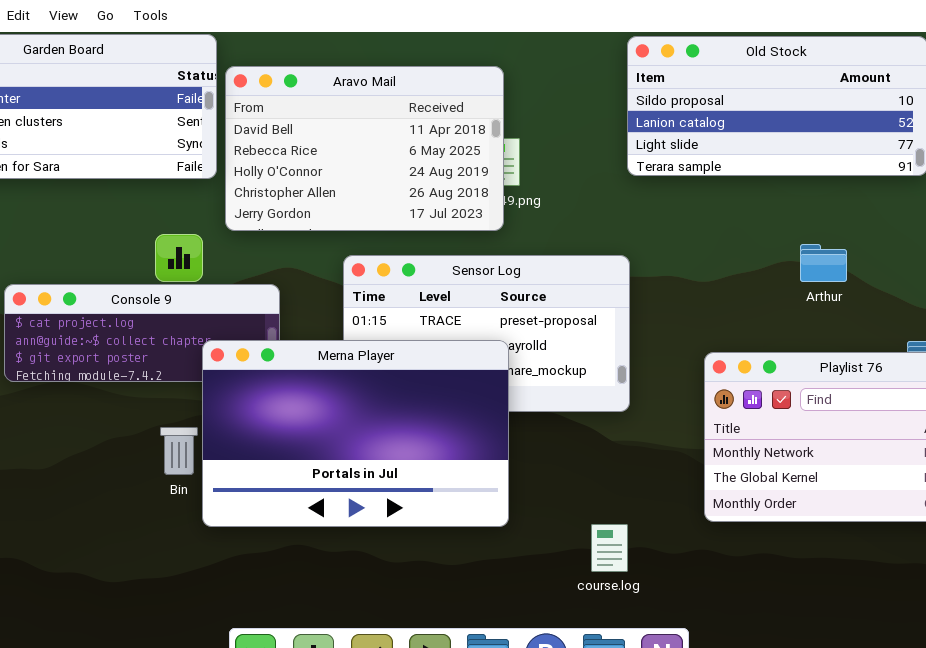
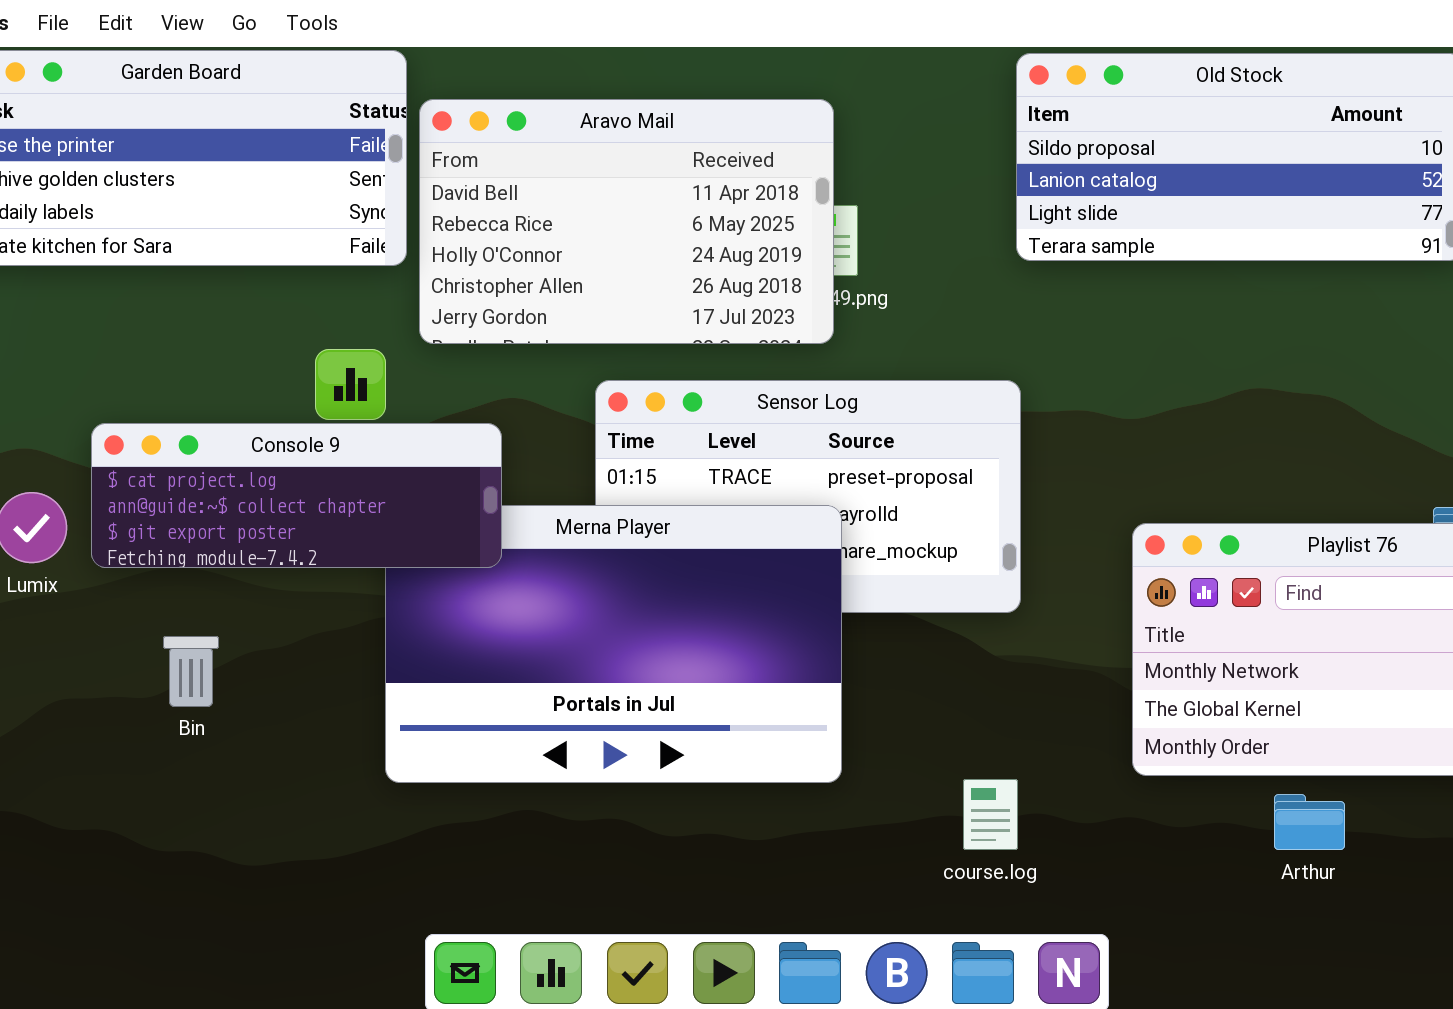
Arthur: [800,244,847,282] -> [1274,794,1345,850], moved
Console 9: [4,284,280,382] -> [91,423,502,568], raised
Bin: [160,427,198,475] -> [163,636,219,707], moved

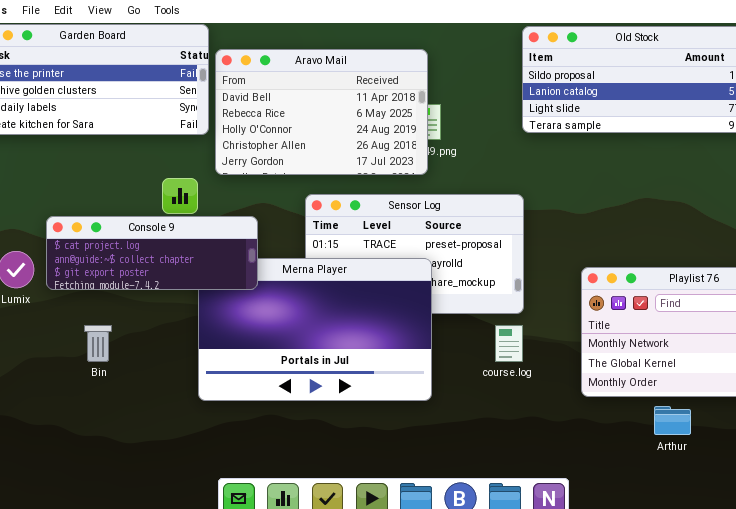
course.log: [963,779,1018,850] -> [495,325,523,362], moved

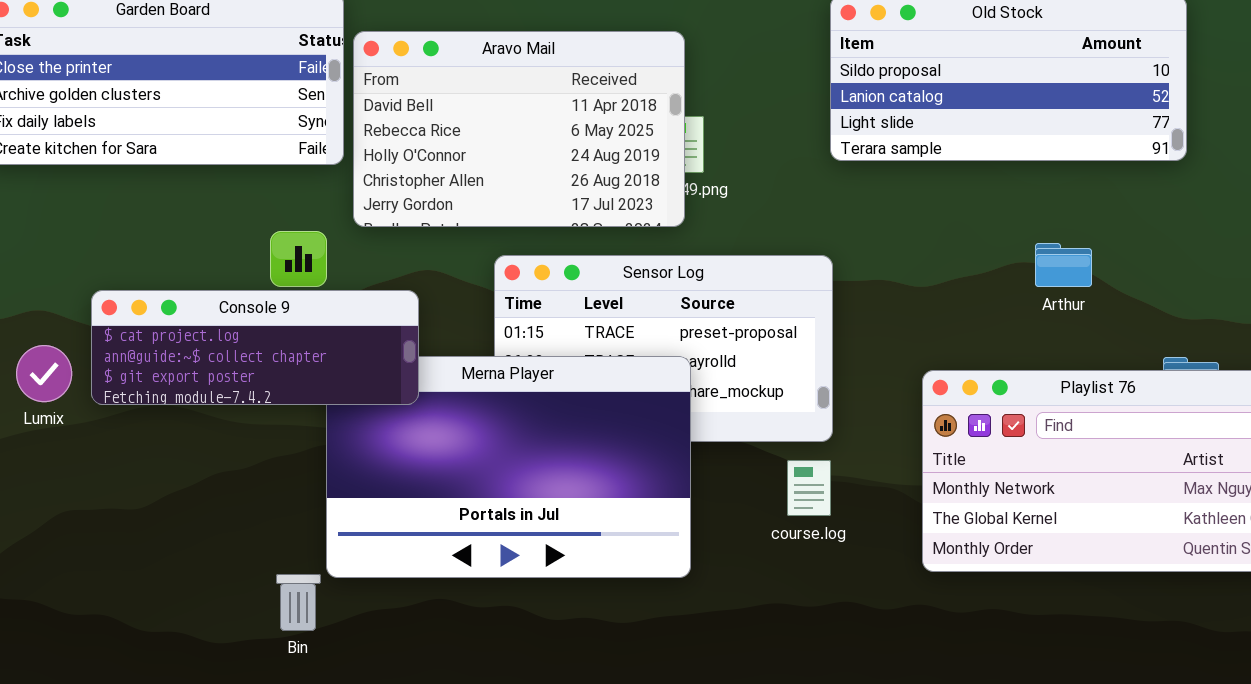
Bin: [84,325,112,362] -> [276,574,321,631], moved
Arthur: [654,406,691,435] -> [1035,243,1092,287], moved

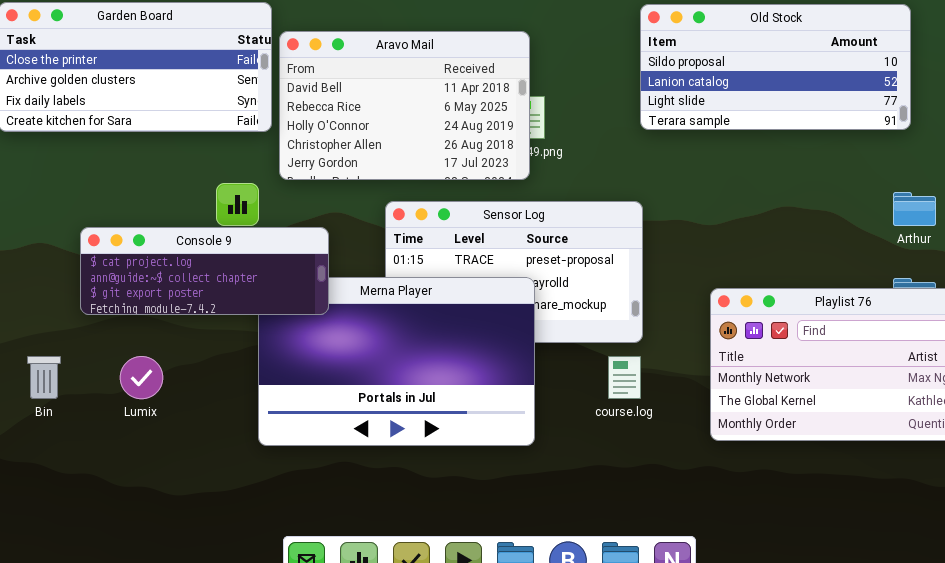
Arthur: [1035,243,1092,287] -> [893,192,936,226], moved
Lumix: [16,345,72,402] -> [120,356,163,399], moved
Bin: [276,574,321,631] -> [27,356,61,399], moved

